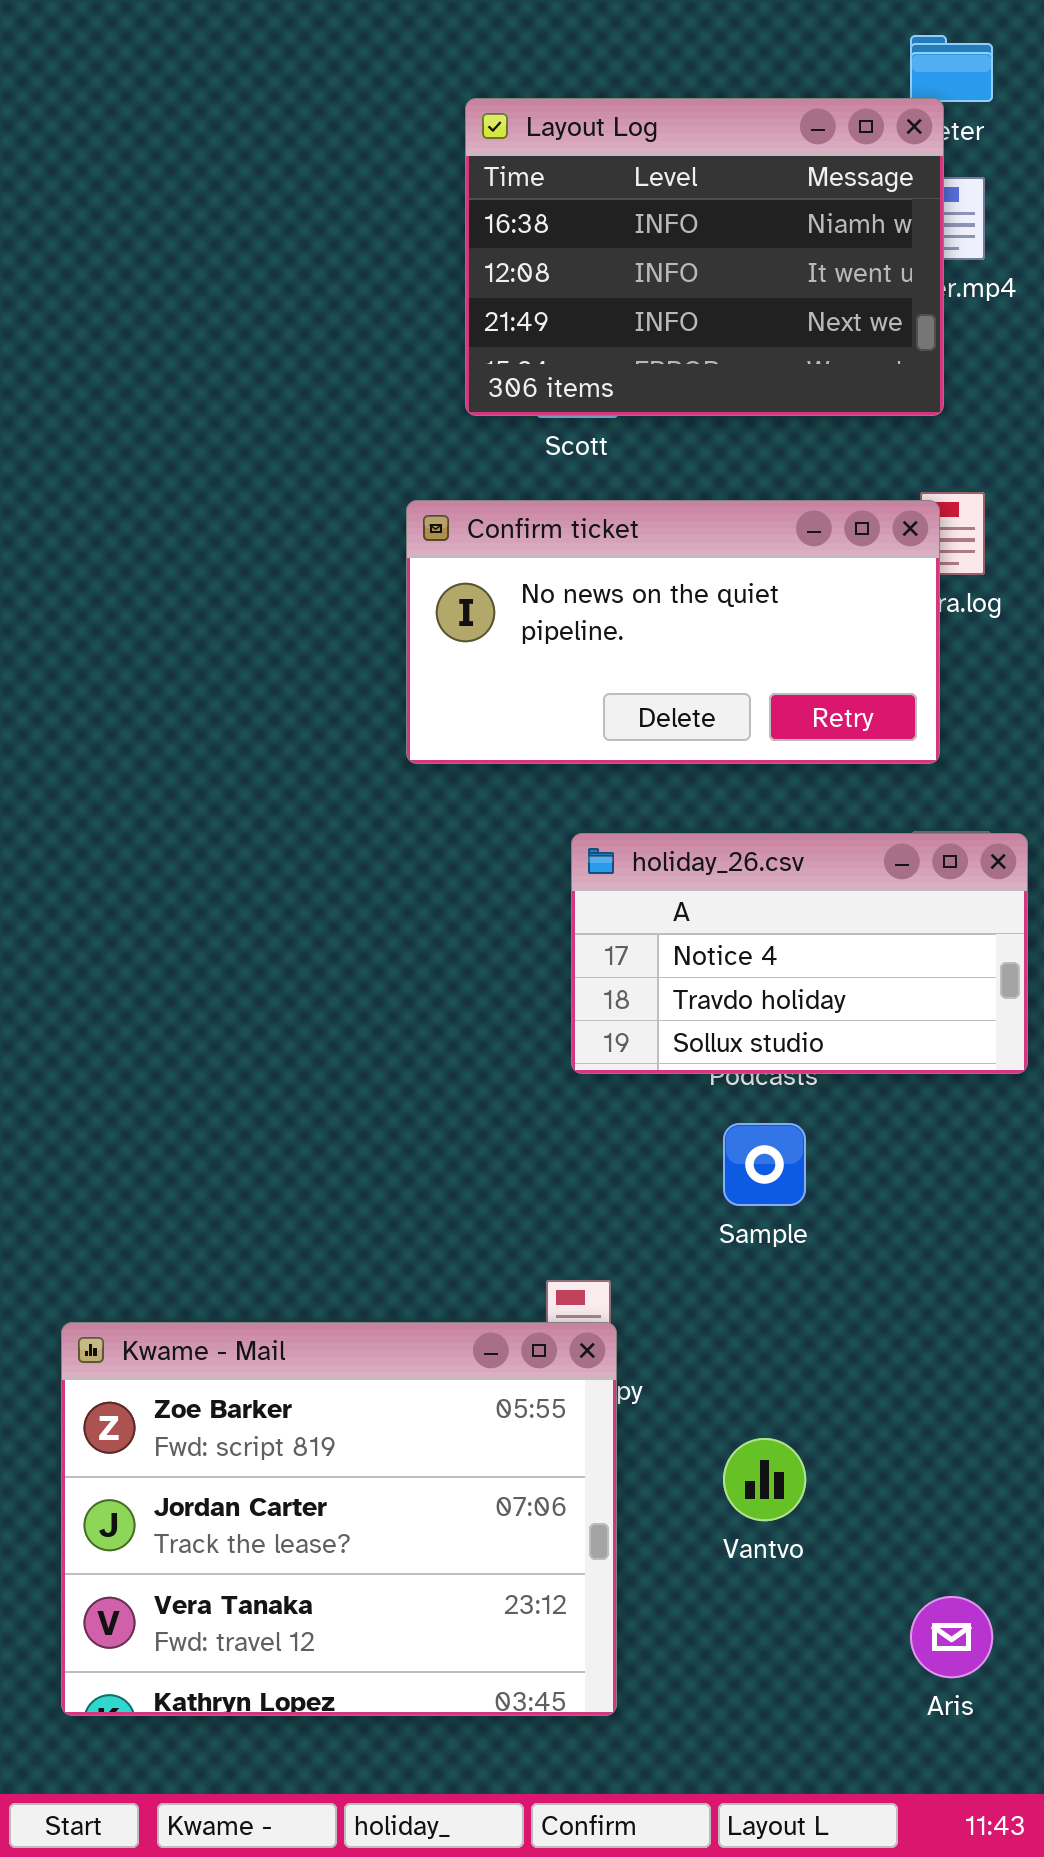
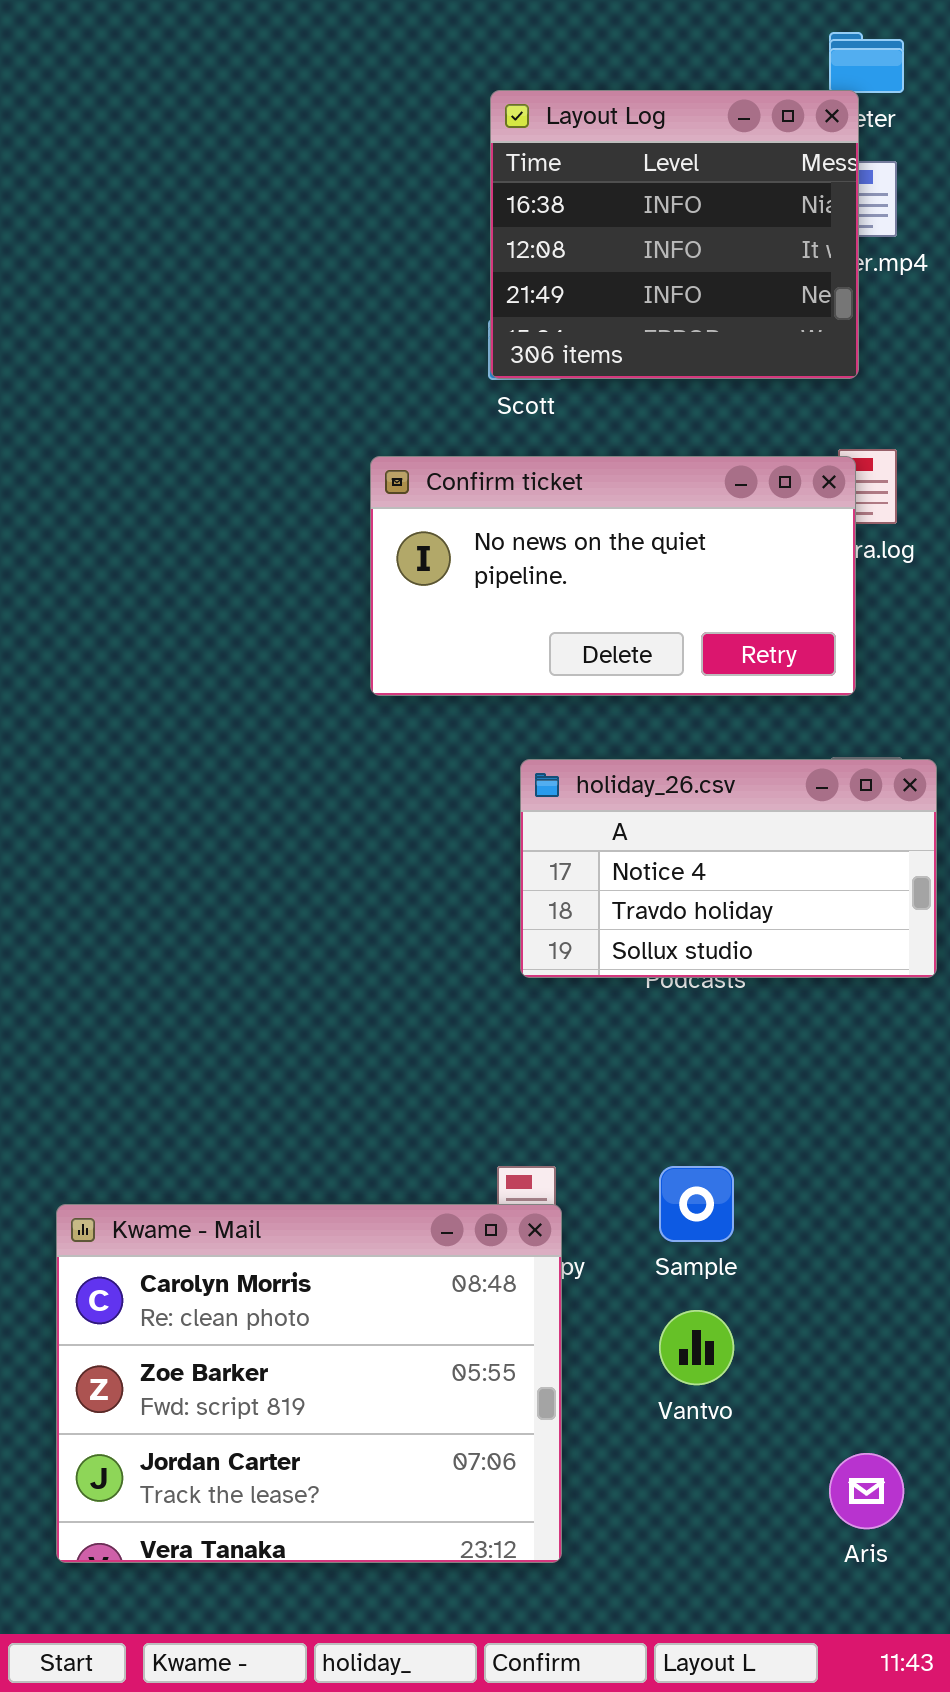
Layout Log: [465,98,944,416] -> [490,90,859,379], resized
Sample: [723,1123,806,1206] -> [659,1166,734,1242], moved
Kwame - Mail: [61,1322,617,1716] -> [56,1204,562,1563], scrolled up 1 row

